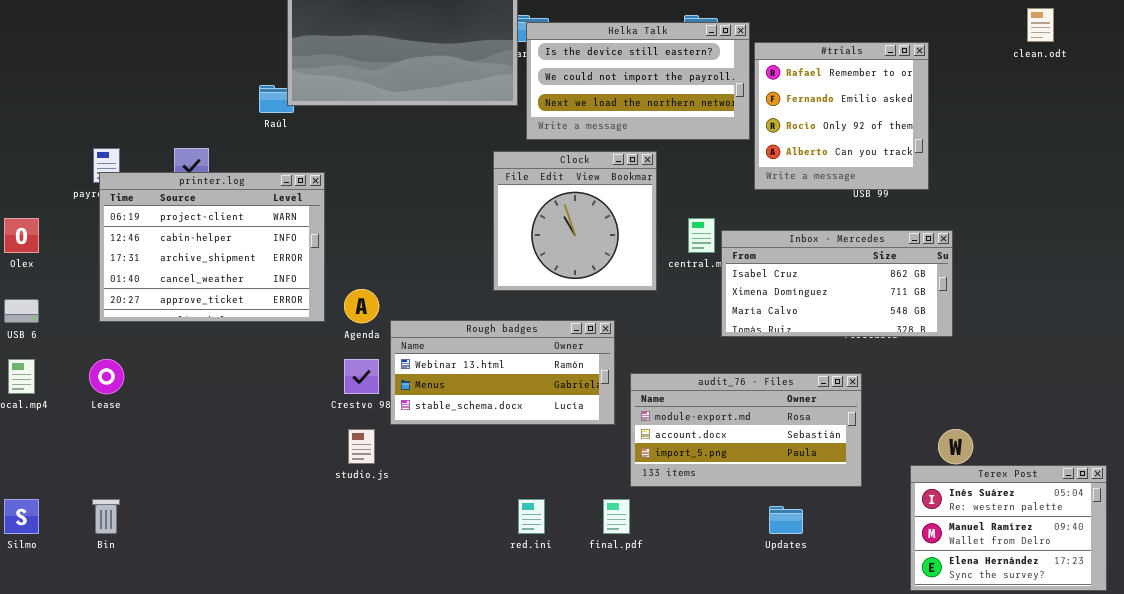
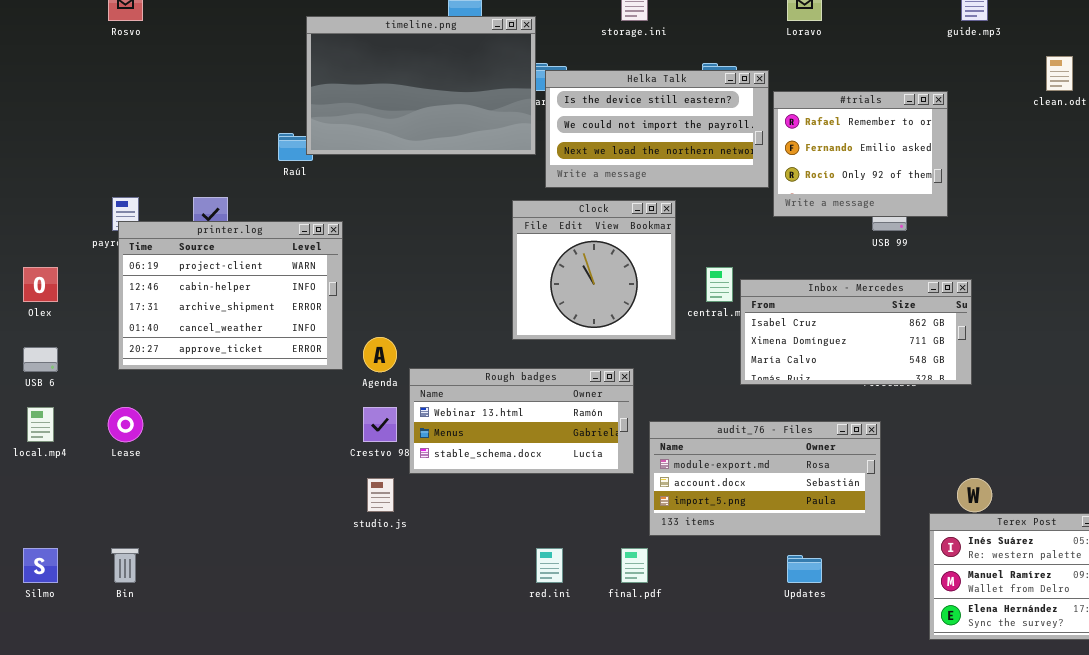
#trials: [754,42,929,190] -> [773,91,948,217], resized

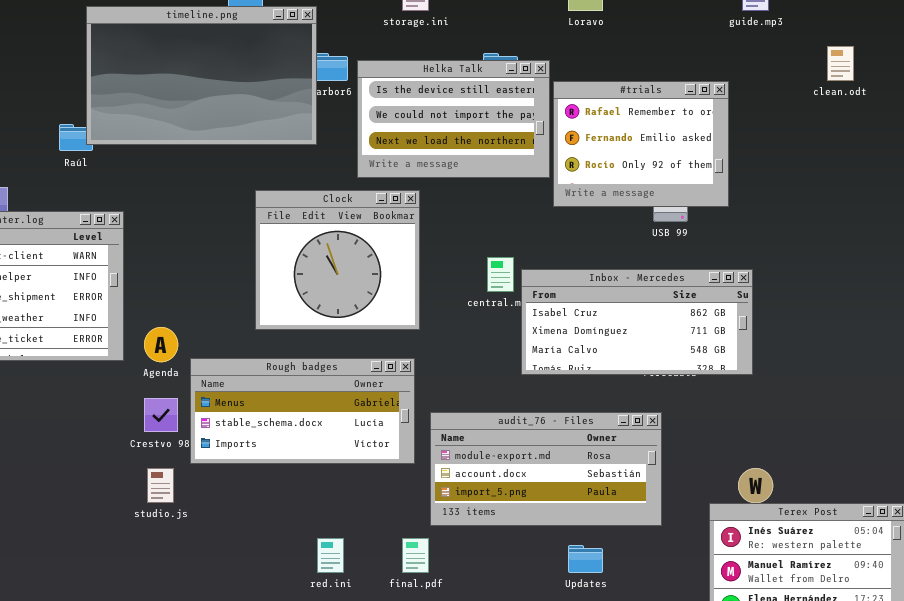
Helka Talk: [545,70,769,188] -> [357,60,550,178], resized
Clock: [512,200,676,340] -> [255,190,420,330], moved
Rough badges: [409,368,634,474] -> [190,358,415,464], scrolled down 1 row

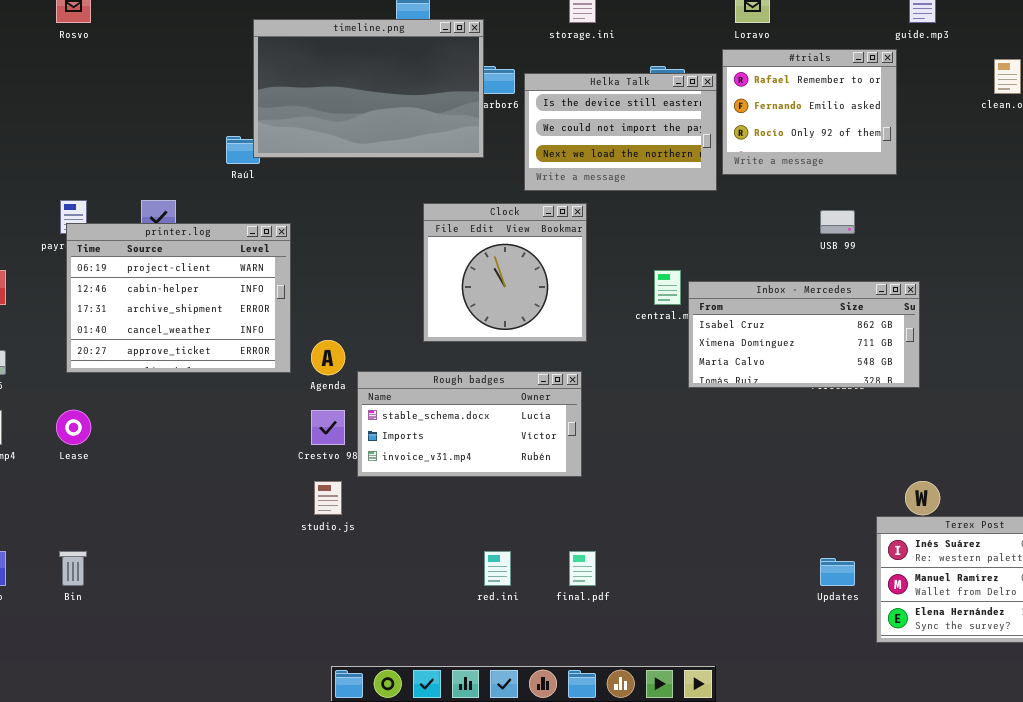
#trials: [553,81,729,207] -> [722,49,897,175], moved
Rough badges: [190,358,415,464] -> [357,371,582,477], scrolled down 1 row
audit_76 - Files: [430,412,662,526] -> none, closed
Updates: [568,545,603,573] -> [820,558,855,586], moved

